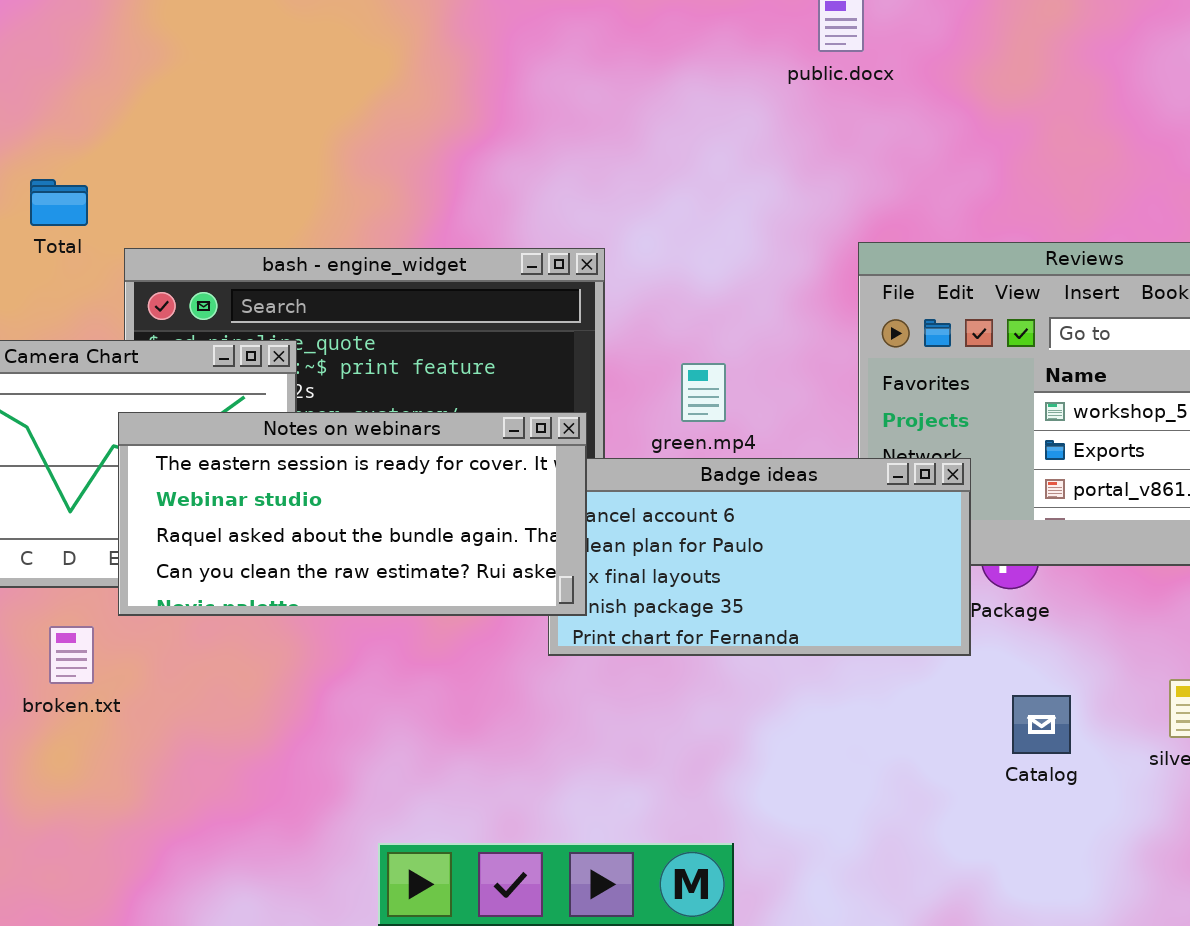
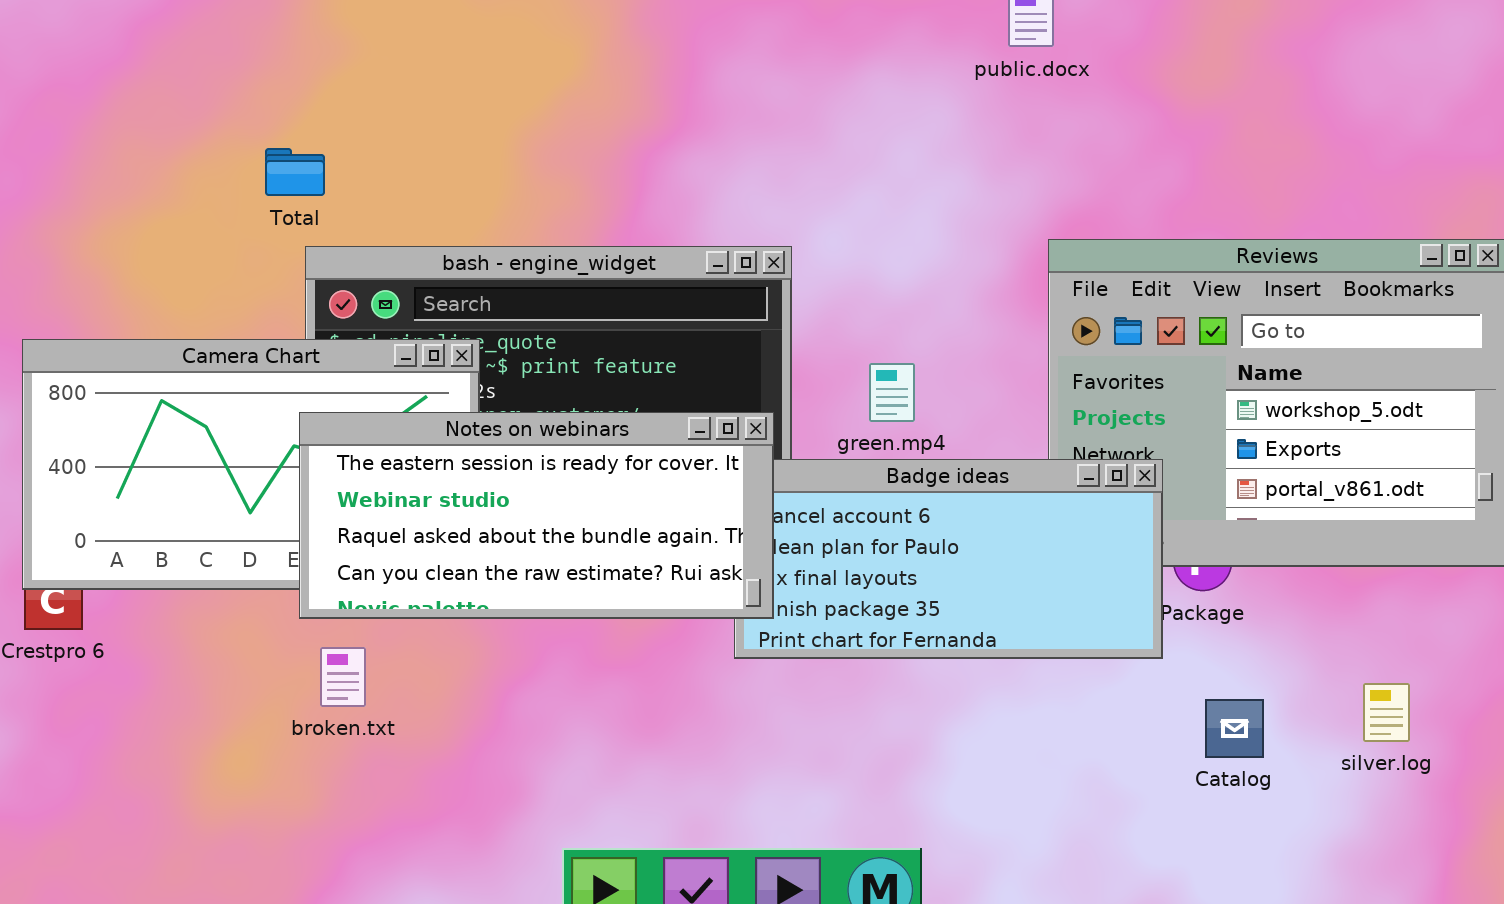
Total: [30,179,88,226] -> [265,148,325,196], moved
broken.txt: [49,626,94,684] -> [320,647,366,707], moved

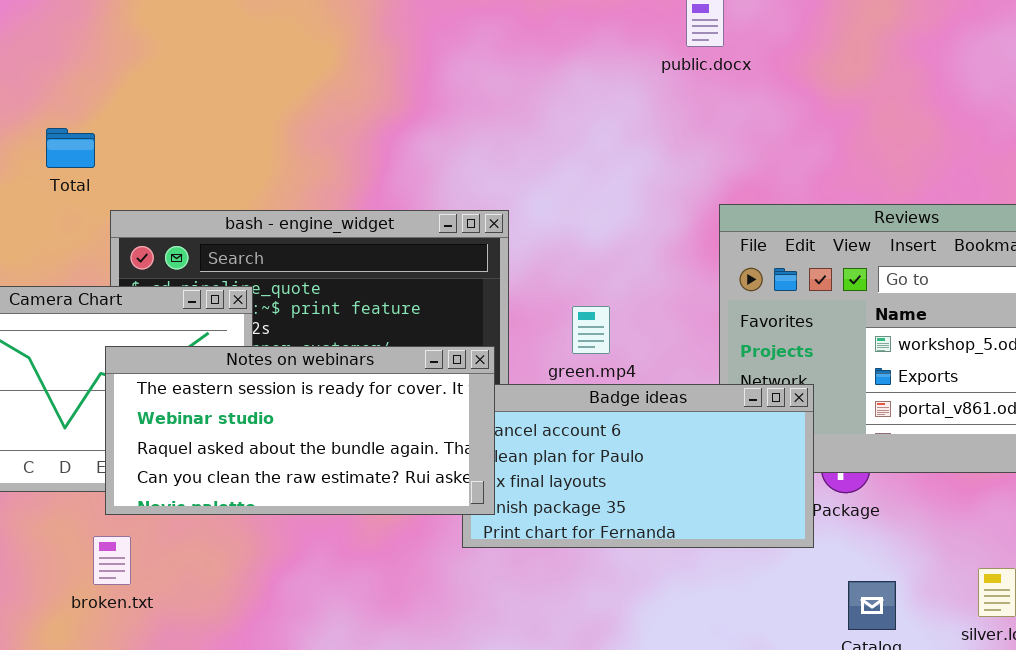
Total: [265,148,325,196] -> [46,128,95,168], moved
broken.txt: [320,647,366,707] -> [93,536,131,585], moved

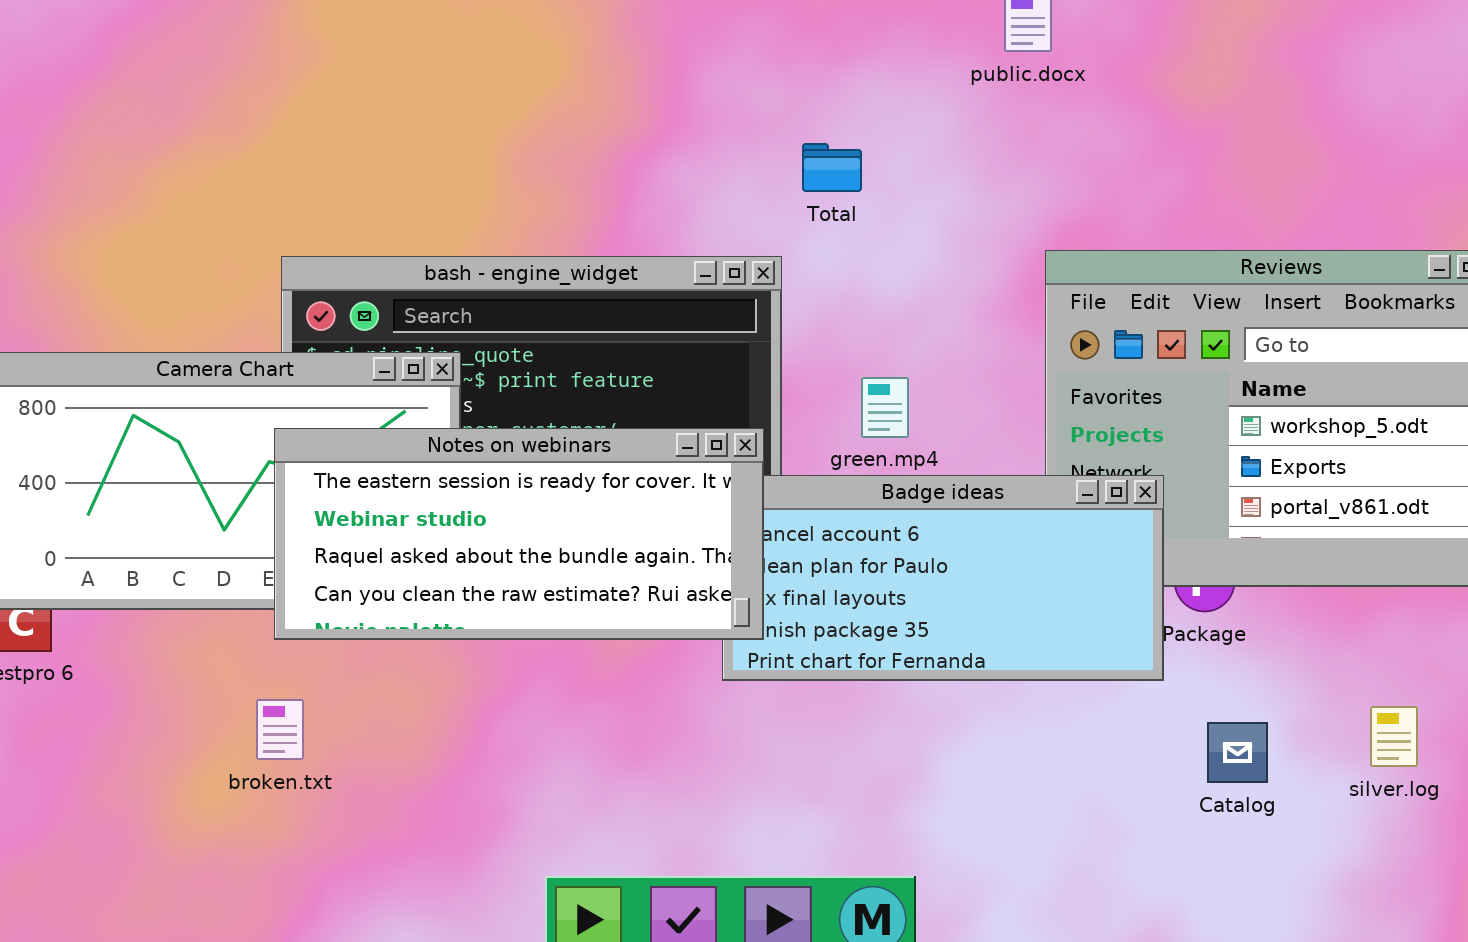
Total: [46,128,95,168] -> [802,143,862,192], moved
broken.txt: [93,536,131,585] -> [256,699,304,760], moved

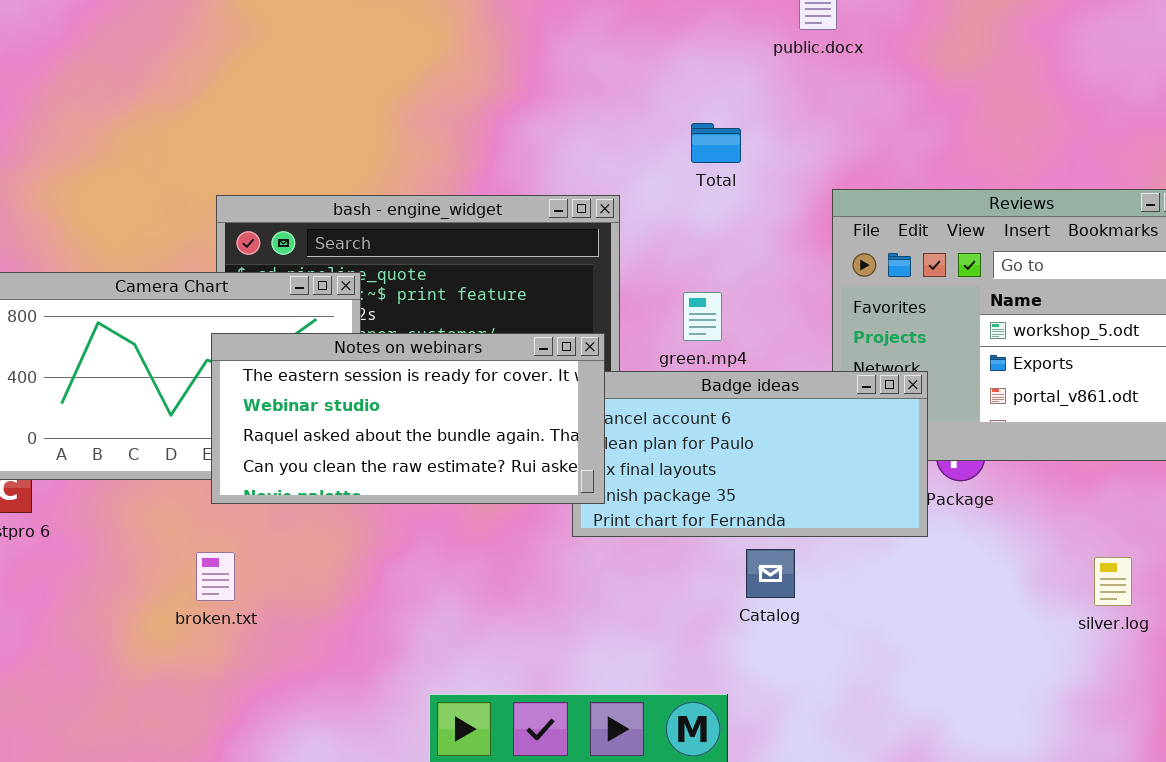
Total: [802,143,862,192] -> [691,123,741,163], moved
Catalog: [1207,722,1268,783] -> [746,549,795,598], moved

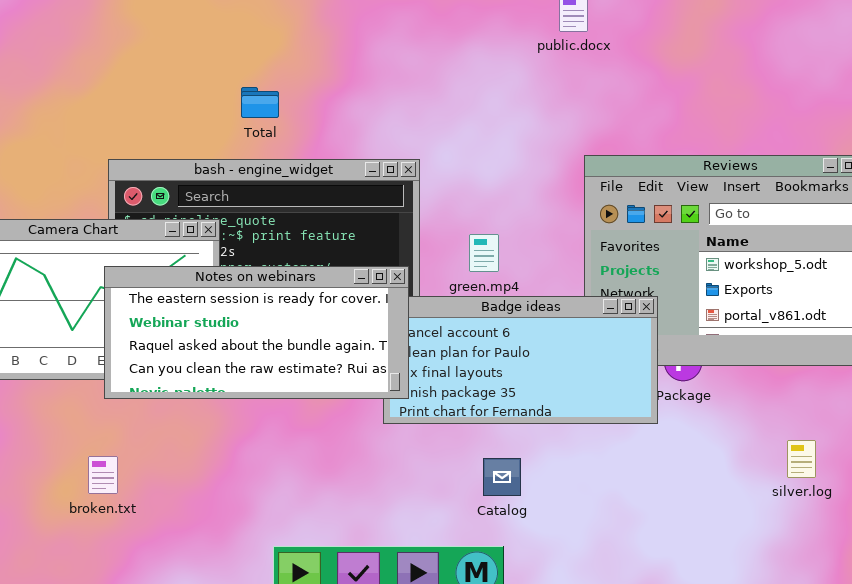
Total: [691,123,741,163] -> [241,87,279,118], moved
Catalog: [746,549,795,598] -> [483,458,521,496], moved
broken.txt: [196,552,235,601] -> [88,456,118,494], moved

